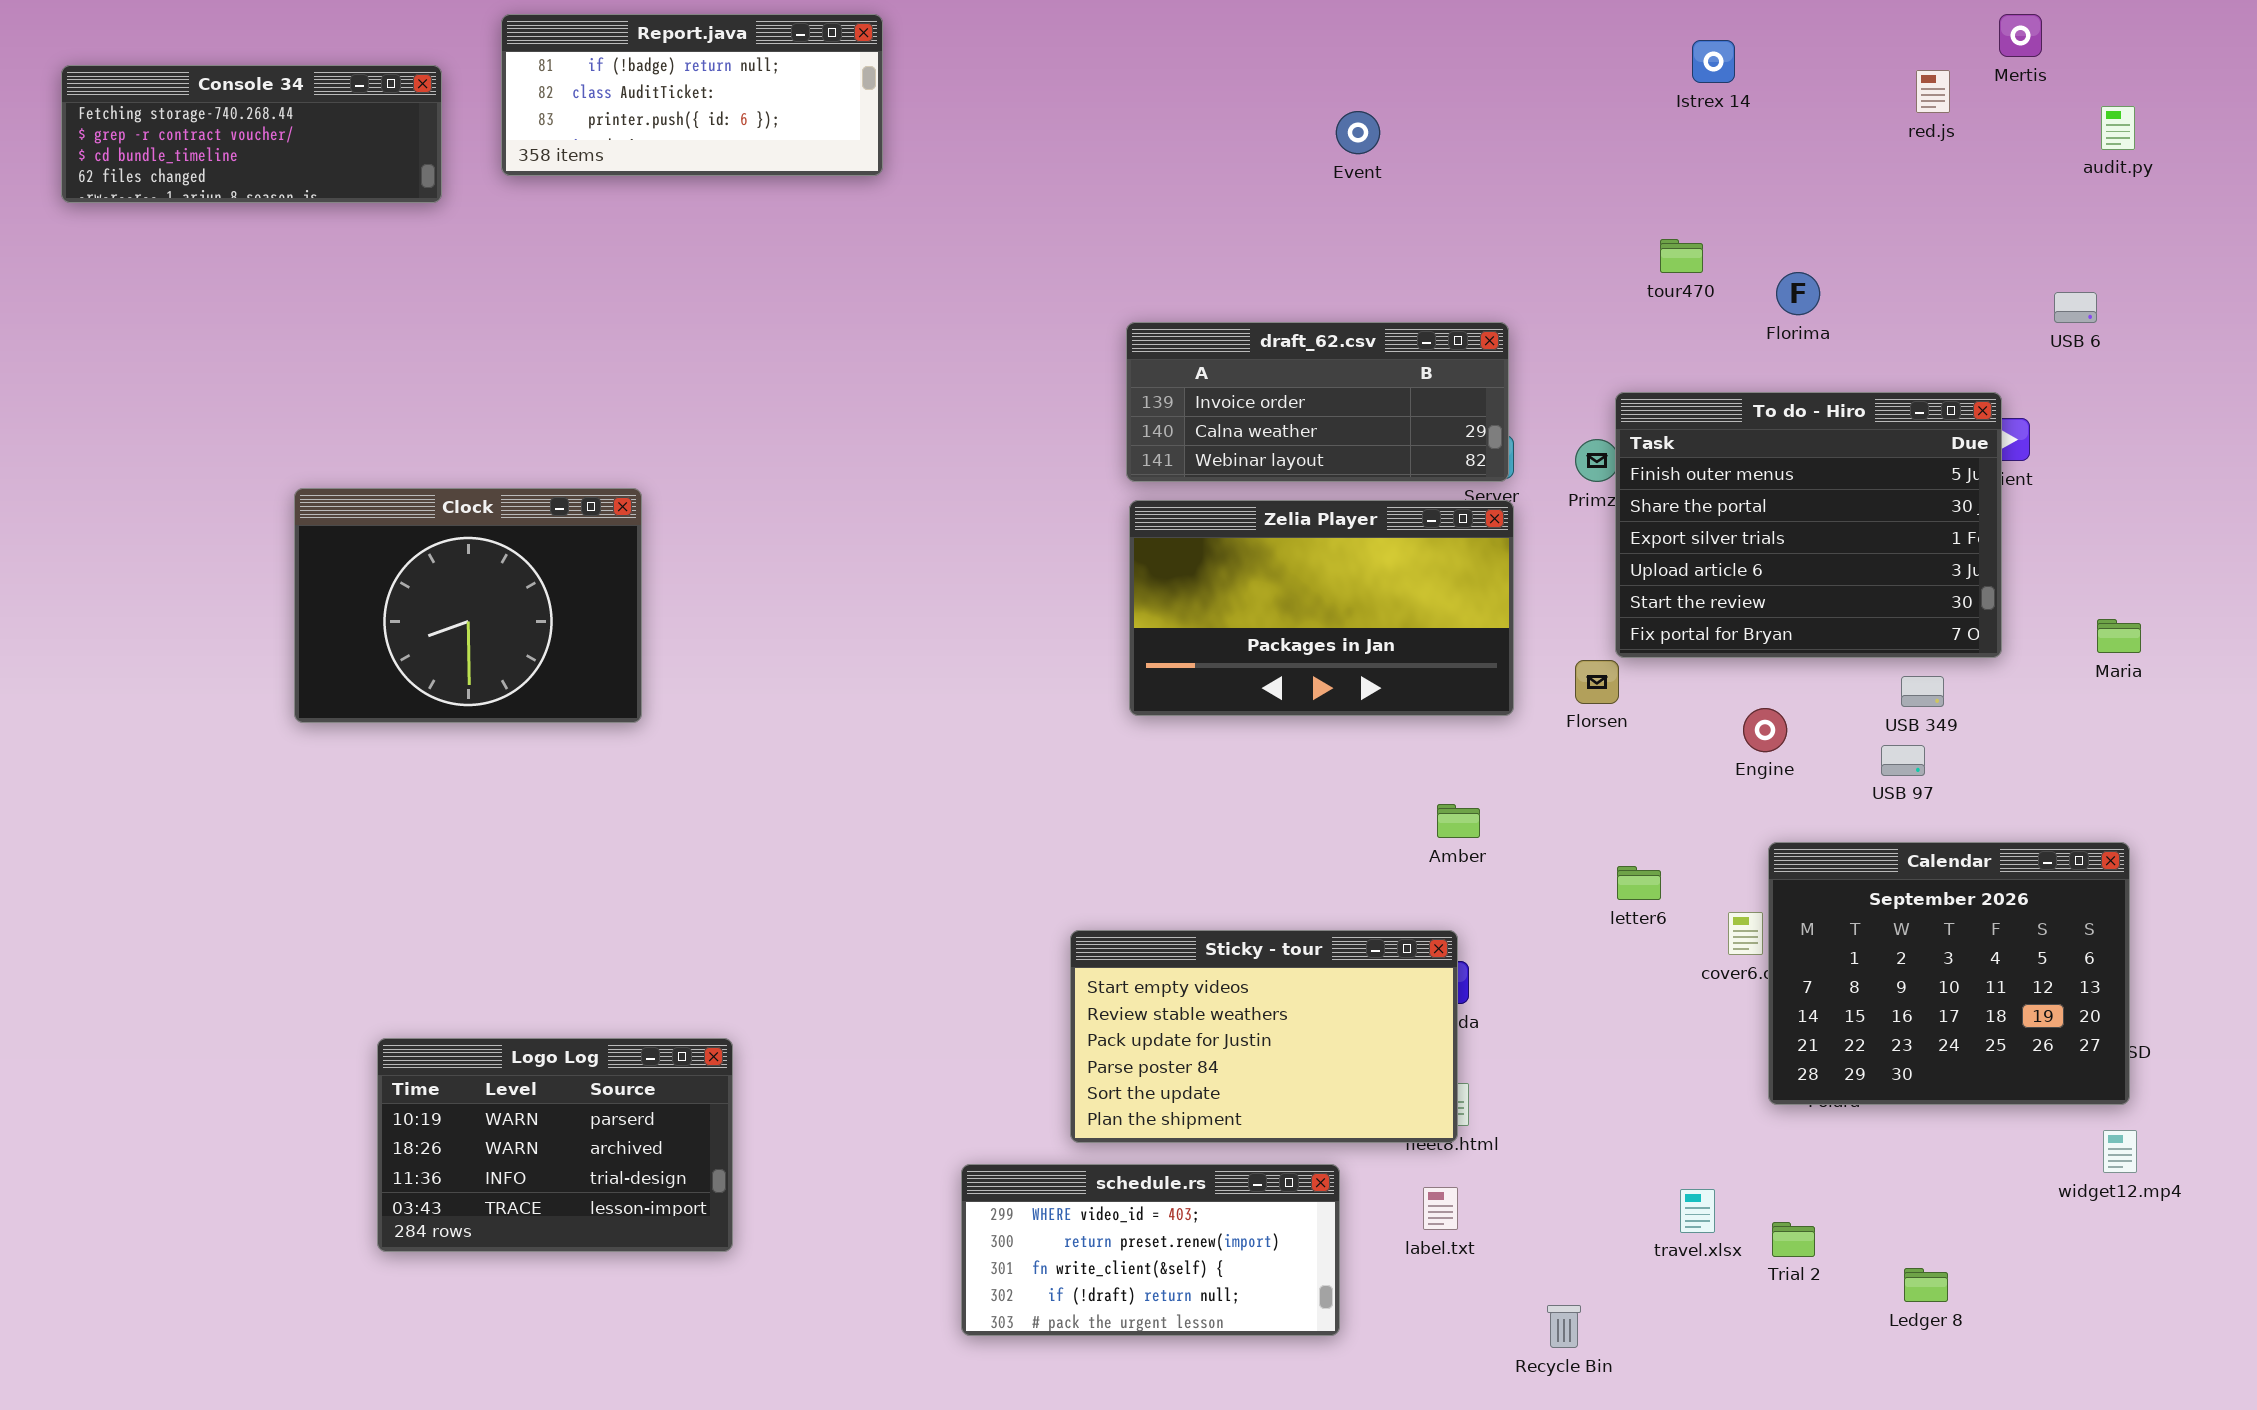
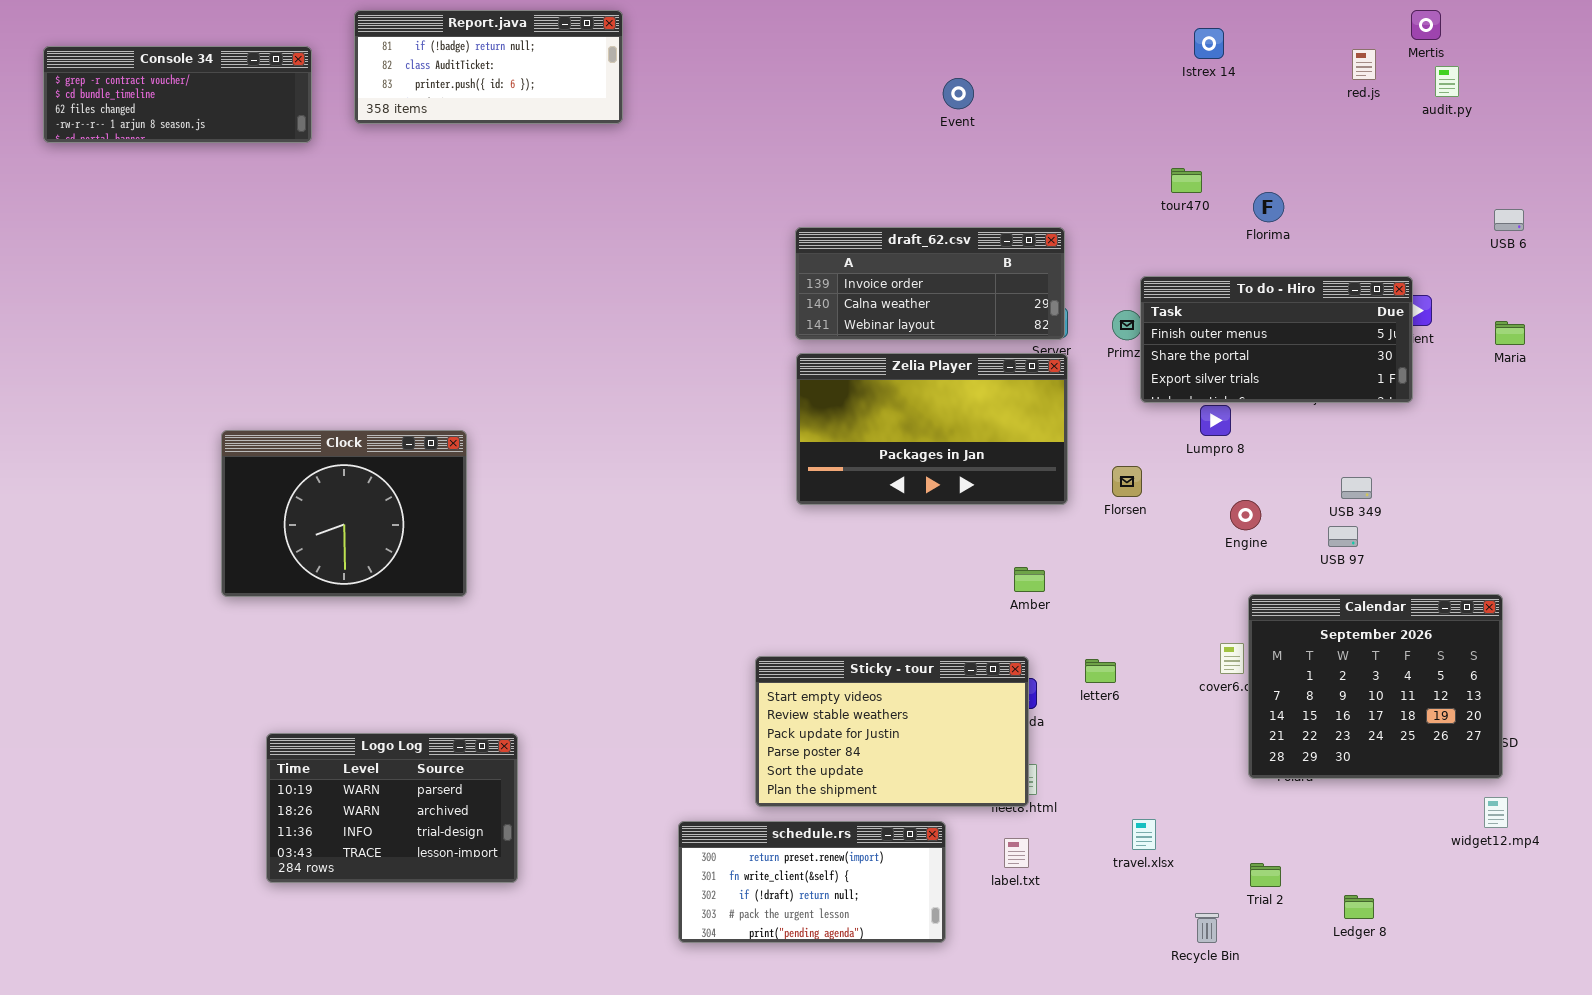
Console 34: [61,65,442,203] -> [43,46,312,143], scrolled down 1 row
audit.py: [2101,106,2135,150] -> [1435,66,1459,97], moved
USB 6: [2054,292,2097,323] -> [1494,209,1524,231], moved
To do - Hiro: [1615,392,2002,658] -> [1140,276,1413,403], resized
Clock: [294,488,642,723] -> [221,430,467,597], moved
Maria: [2097,619,2141,653] -> [1495,321,1525,345], moved
letter6: [1617,866,1661,900] -> [1085,659,1116,683], moved
schedule.rs: [961,1164,1340,1336] -> [678,821,946,943], scrolled down 1 row
travel.xlsx: [1680,1189,1715,1233] -> [1132,819,1156,850], moved
Recycle Bin: [1547,1305,1581,1348] -> [1195,913,1219,943], moved

